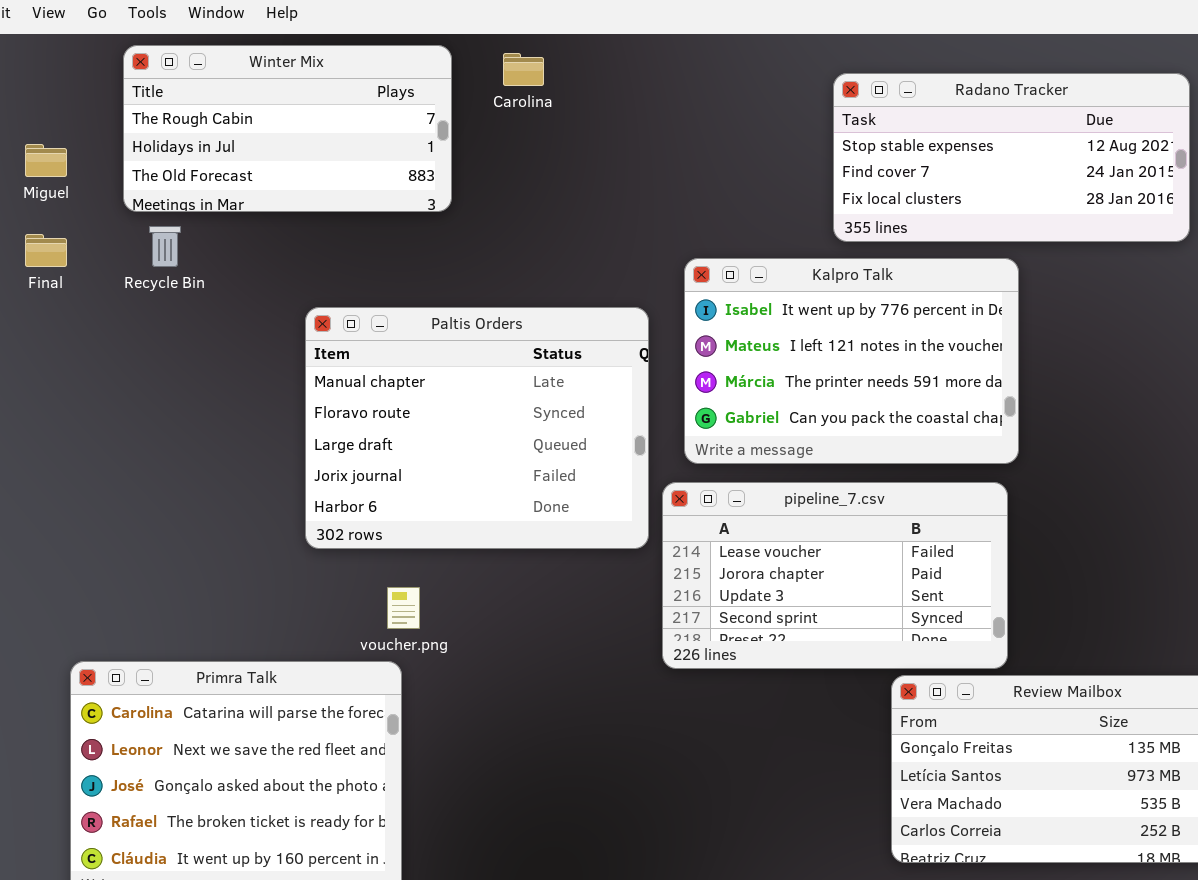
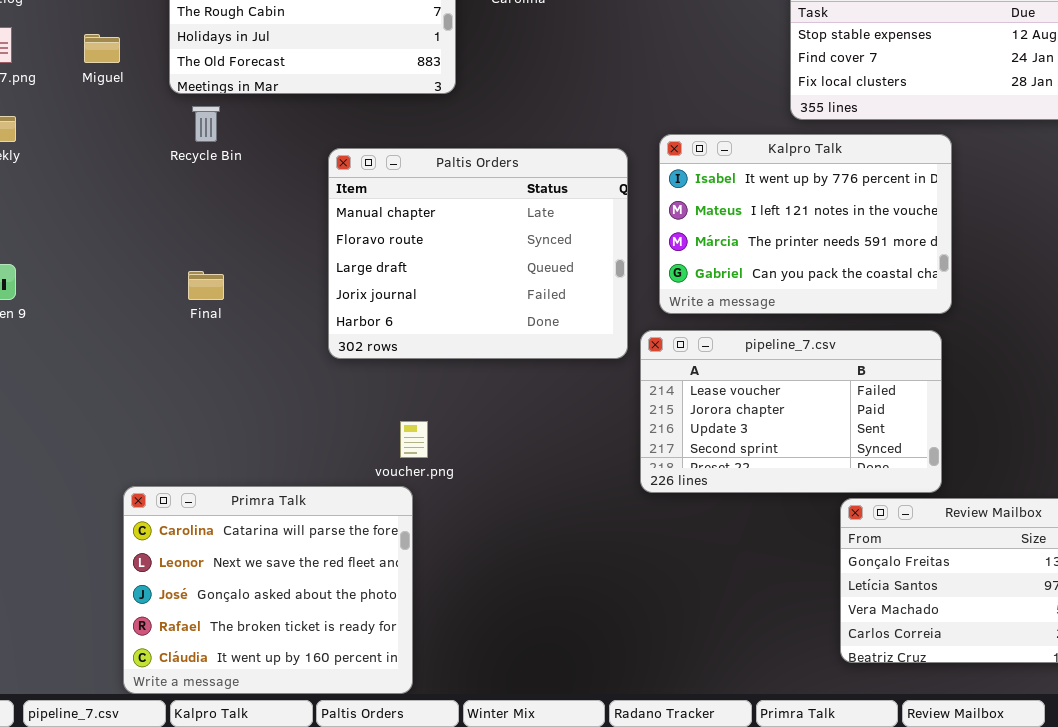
Final: [25,234,67,267] -> [188,271,224,300], moved
Paltis Orders: [305,307,649,549] -> [328,148,628,359], moved

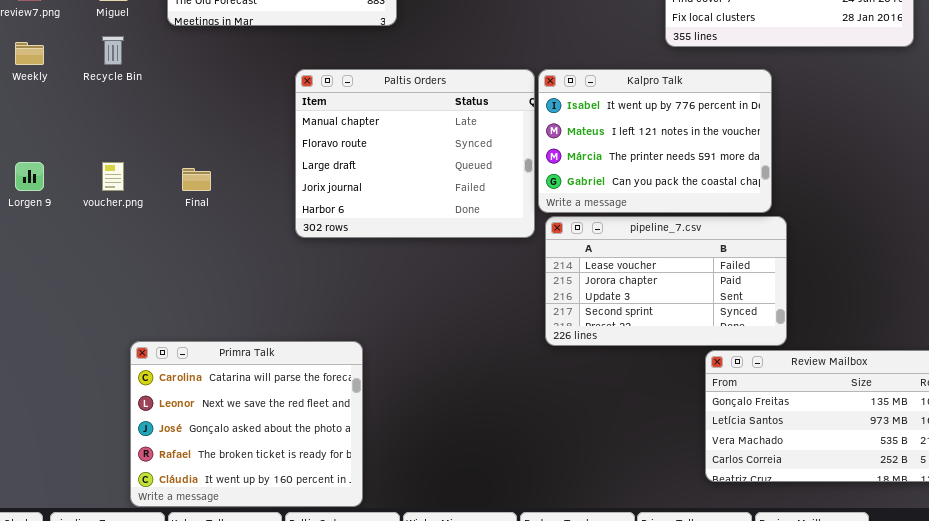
Recycle Bin: [192,106,220,142] -> [102,36,124,65], moved
Kalpro Talk: [659,134,952,314] -> [538,69,772,213], moved
voucher.png: [400,421,428,458] -> [102,162,124,191], moved

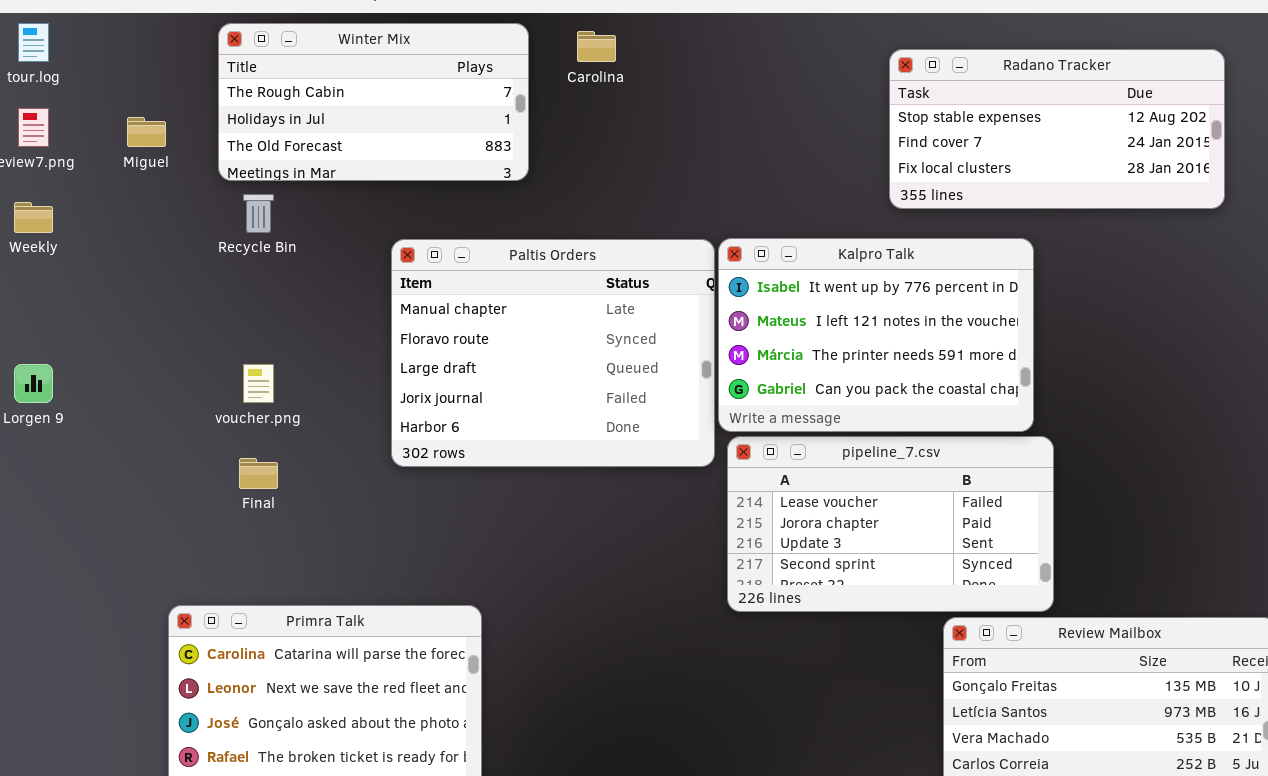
Recycle Bin: [102,36,124,65] -> [243,194,274,233], moved
voucher.png: [102,162,124,191] -> [243,364,274,403], moved
Final: [182,168,211,191] -> [239,458,278,489], moved

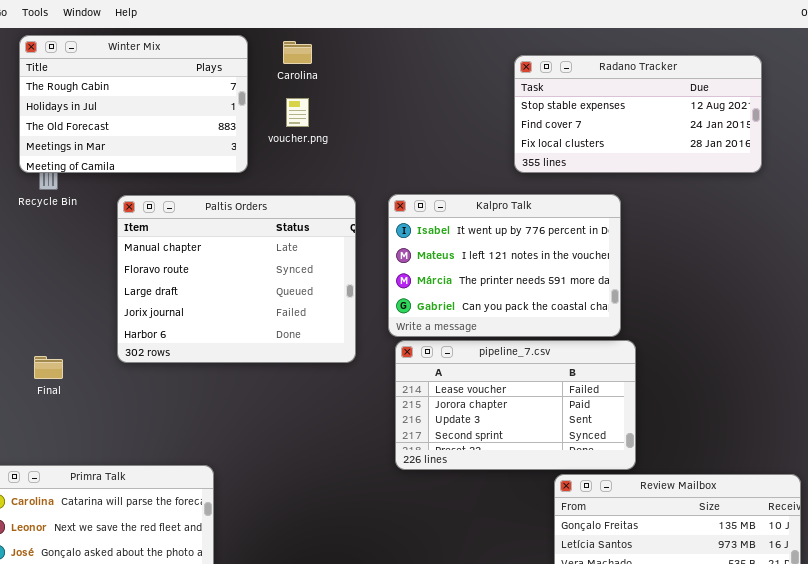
Winter Mix: [218,23,529,181] -> [19,35,248,173], resized
Paltis Orders: [391,239,715,467] -> [117,195,356,363], moved
voucher.png: [243,364,274,403] -> [286,98,309,127], moved

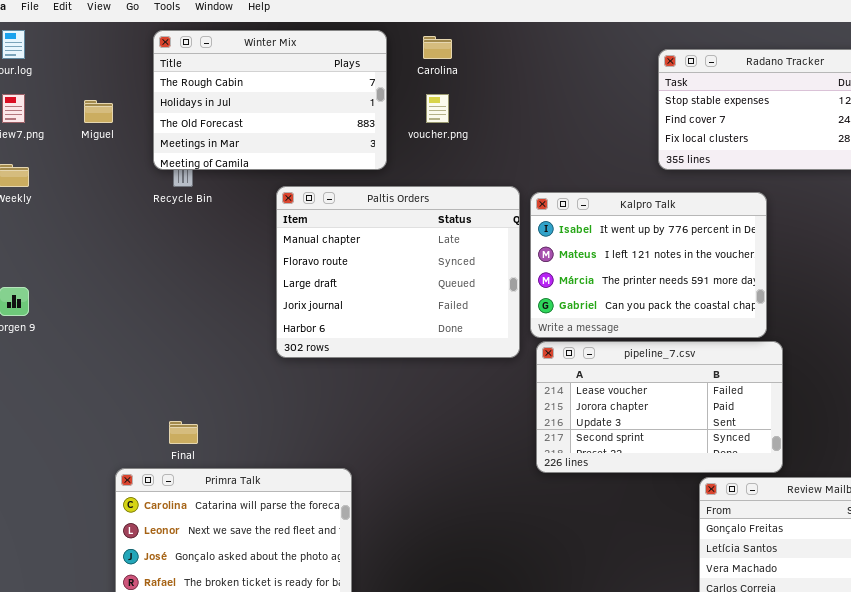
Paltis Orders: [117,195,356,363] -> [276,186,520,358], moved
Final: [34,356,63,379] -> [169,421,198,444], moved

